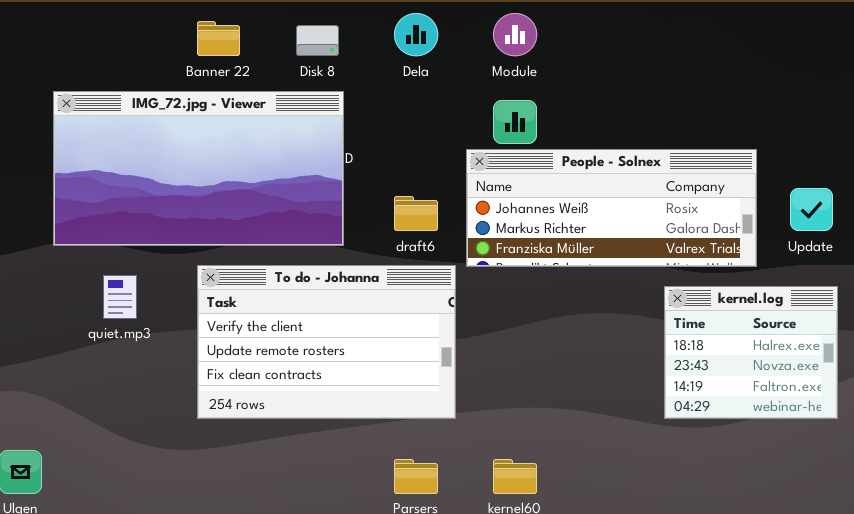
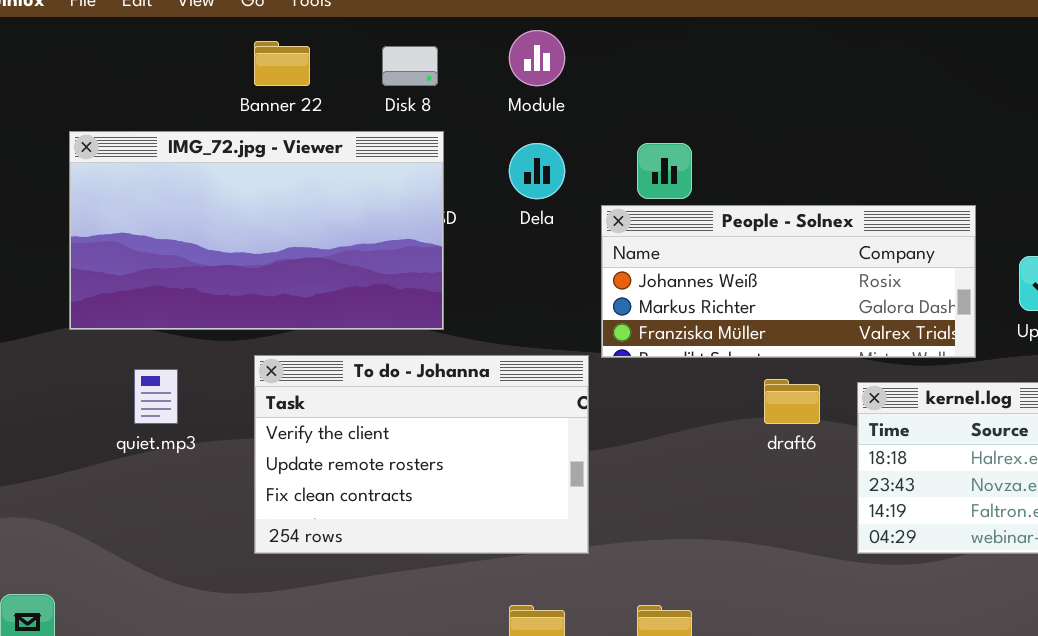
Dela: [394,13,438,56] -> [509,143,565,199], moved
Module: [493,13,537,56] -> [509,30,565,86], moved
draft6: [394,196,438,231] -> [764,379,820,424], moved

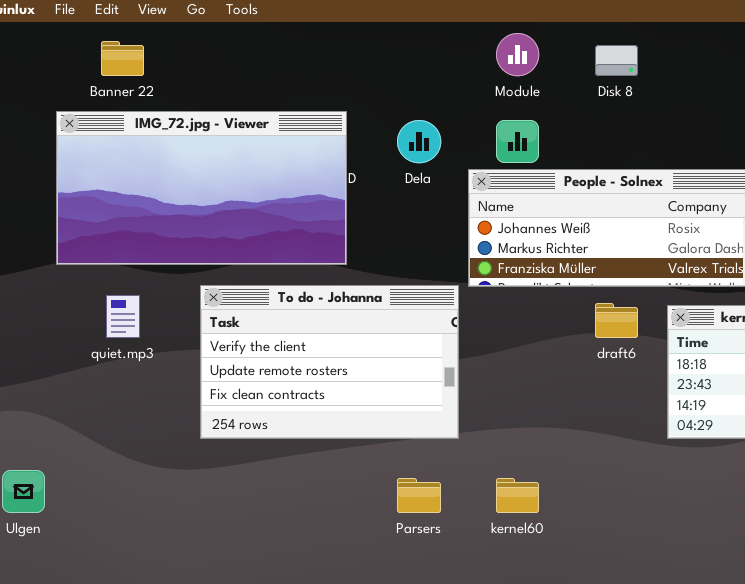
Module: [509,30,565,86] -> [496,33,539,76], moved
Banner 22: [254,41,310,86] -> [101,41,144,76], moved
Disk 8: [382,46,438,86] -> [595,45,638,76], moved

